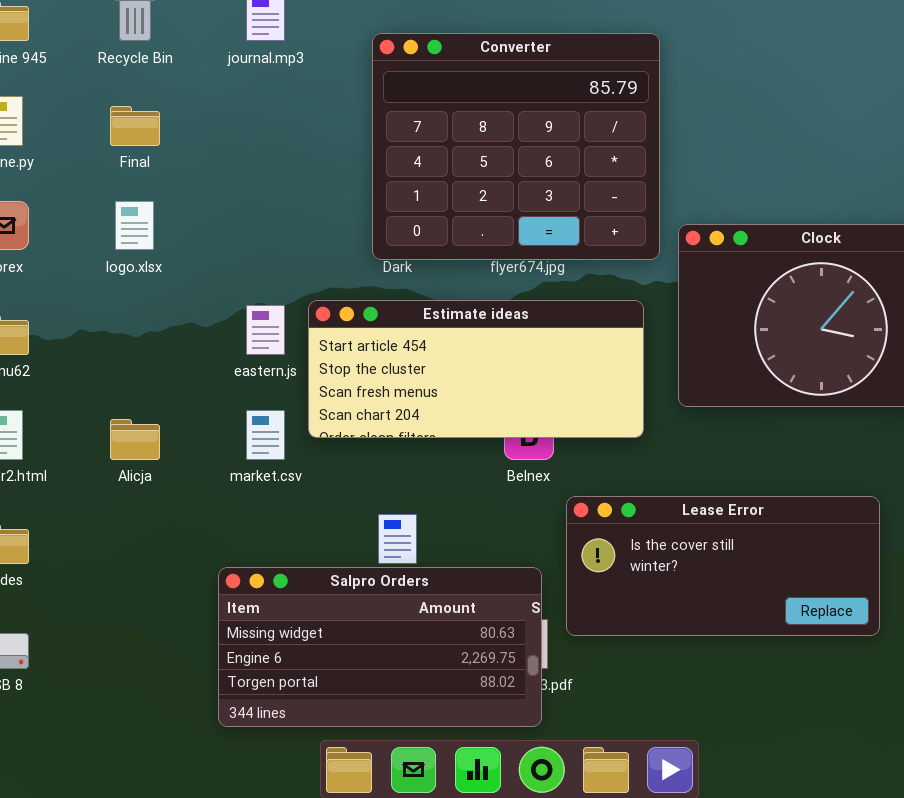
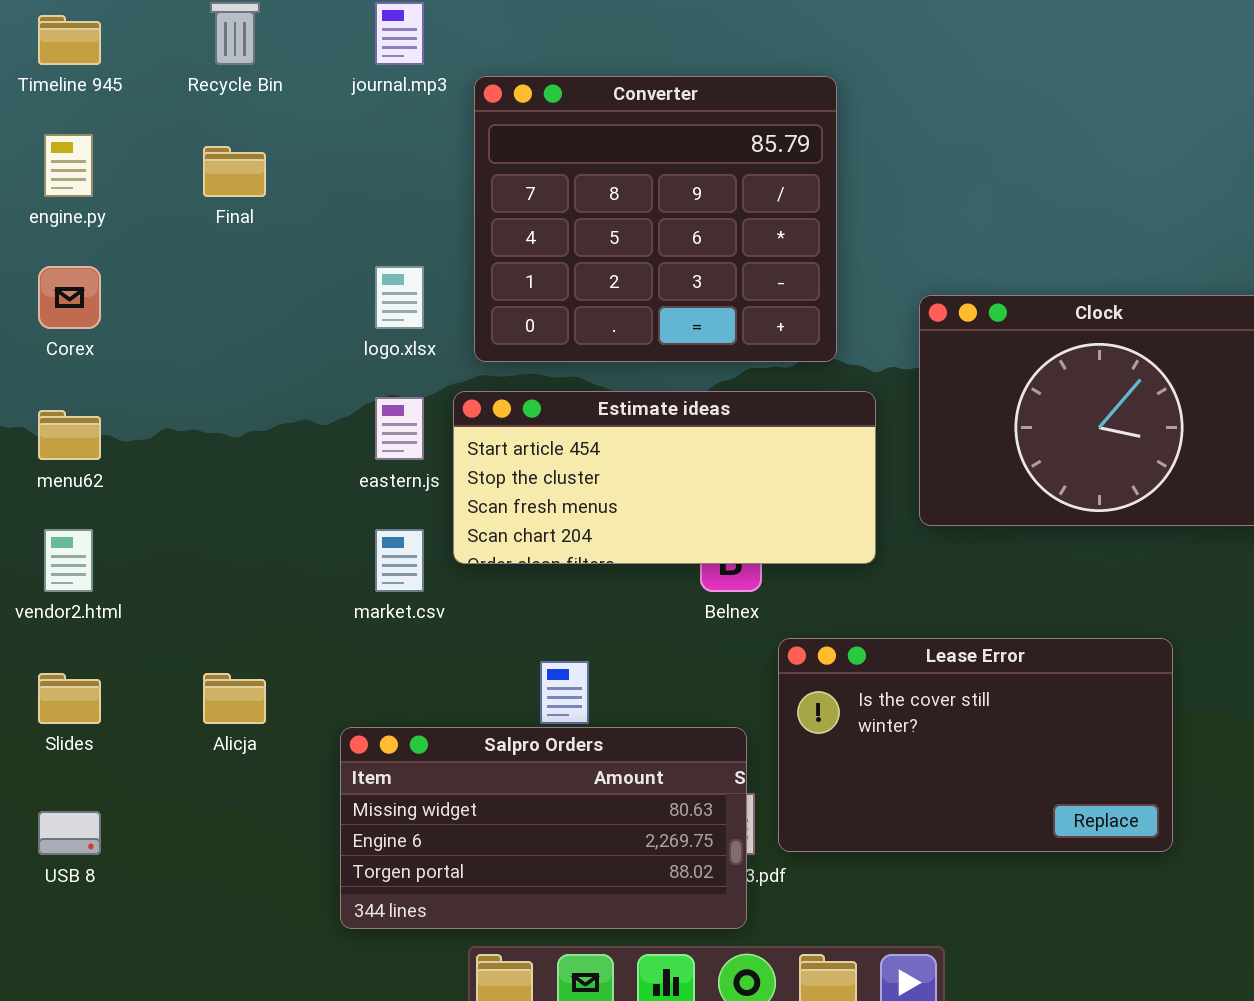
Converter: [372,33,660,260] -> [474,76,837,362], moved
logo.xlsx: [115,201,154,250] -> [375,266,424,329], moved
Alicja: [110,419,160,460] -> [203,673,266,724], moved
Lease Error: [566,496,880,636] -> [778,638,1173,852], resized

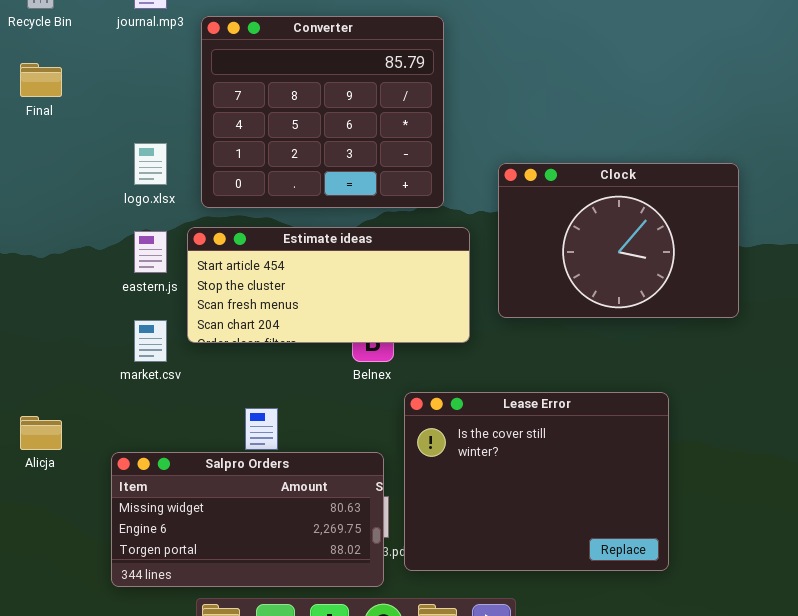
Lease Error: [778,638,1173,852] -> [404,392,669,571], resized

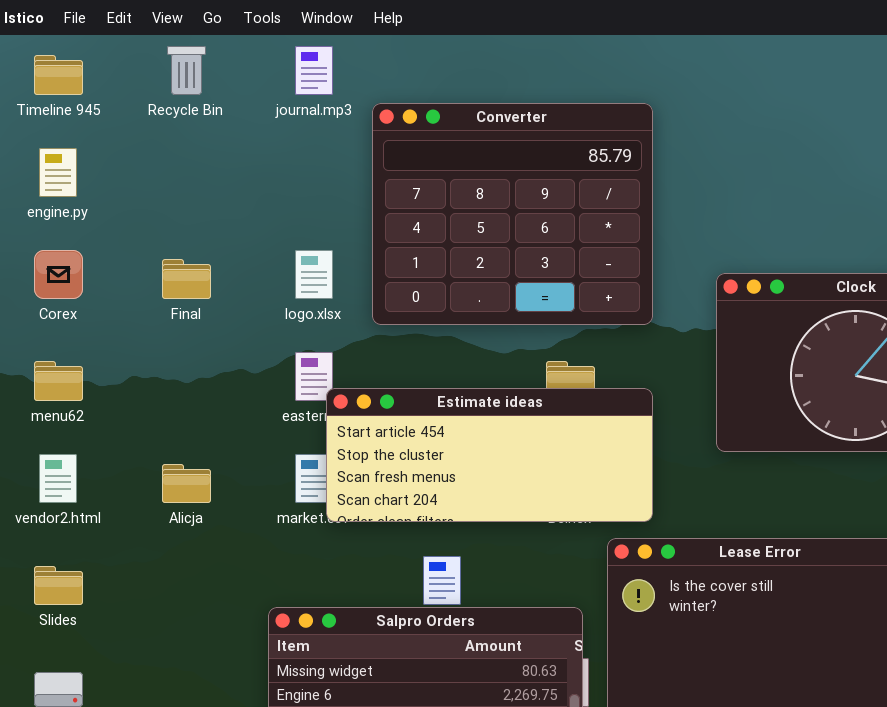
Final: [20,63,62,97] -> [162,259,211,299], moved
Estimate ideas: [187,227,470,343] -> [326,388,653,522], moved
Alicja: [20,416,62,450] -> [162,464,211,503], moved

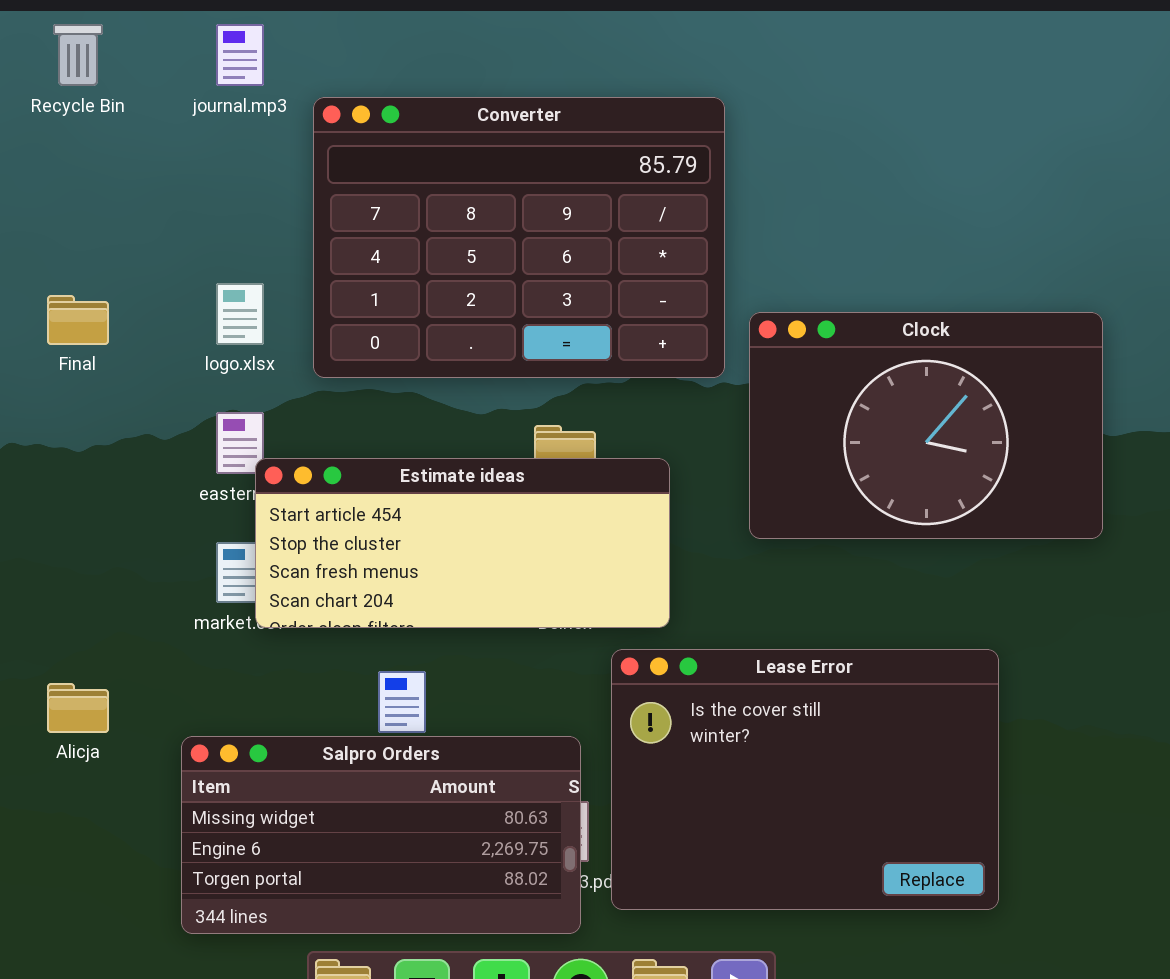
Converter: [372,103,653,325] -> [313,97,725,378], resized
Alicja: [162,464,211,503] -> [47,683,109,733], moved

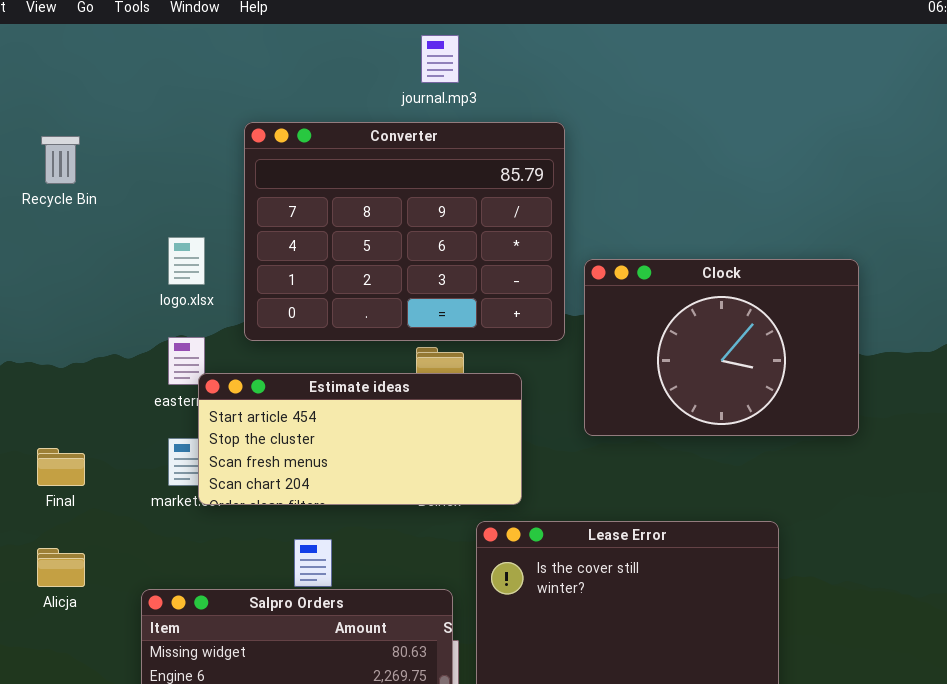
Recycle Bin: [53,24,103,86] -> [41,136,80,184], moved
journal.mp3: [216,24,264,86] -> [421,35,459,83], moved
Converter: [313,97,725,378] -> [244,122,565,341], moved
Final: [47,295,109,345] -> [37,448,85,486], moved

